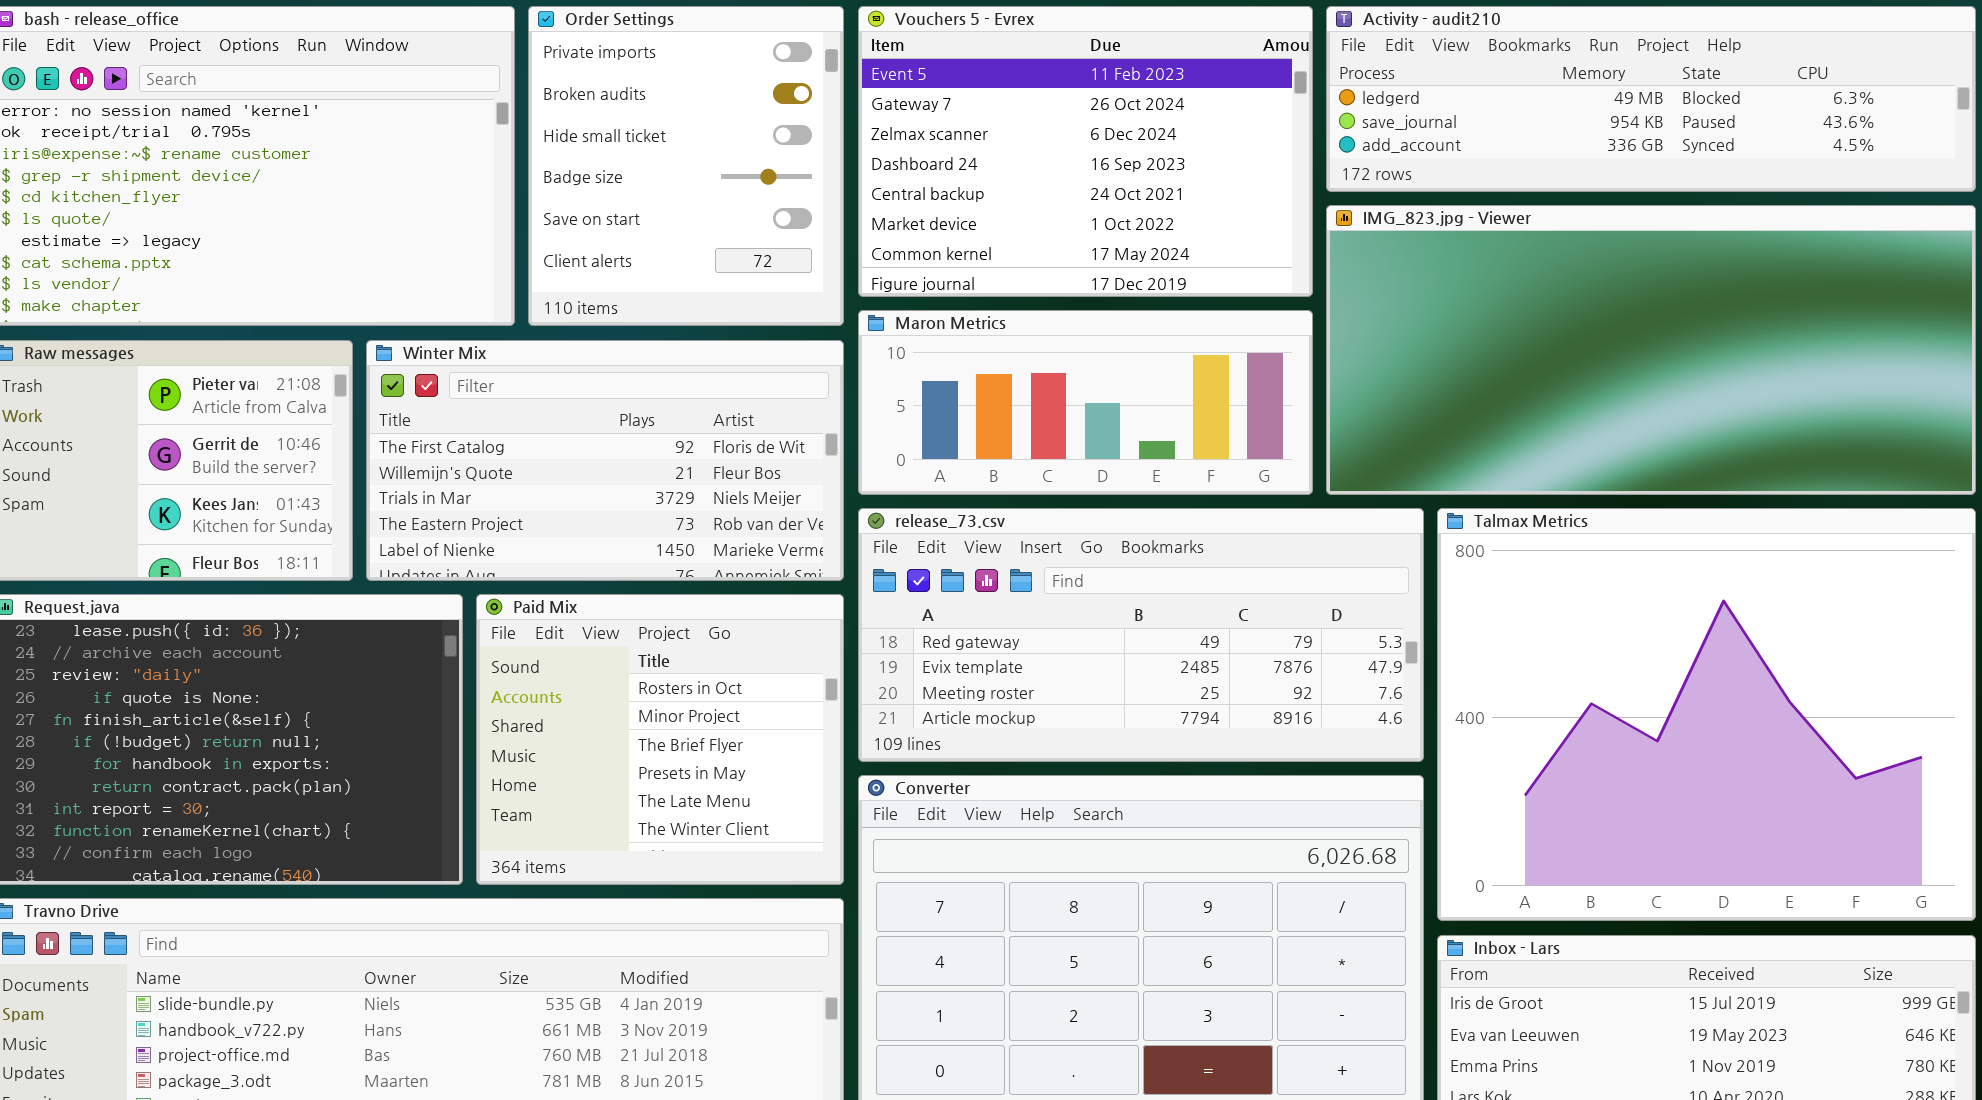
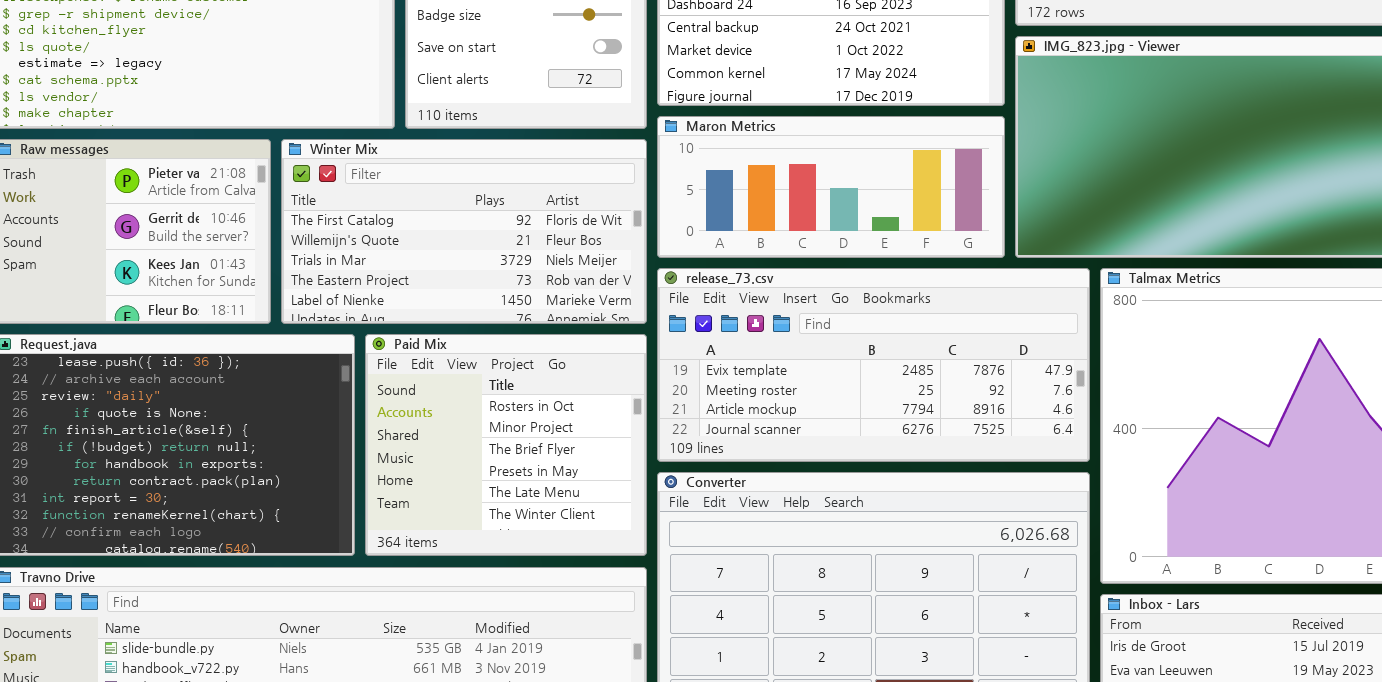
release_73.csv: [858,508,1424,762] -> [657,268,1090,462], scrolled down 1 row

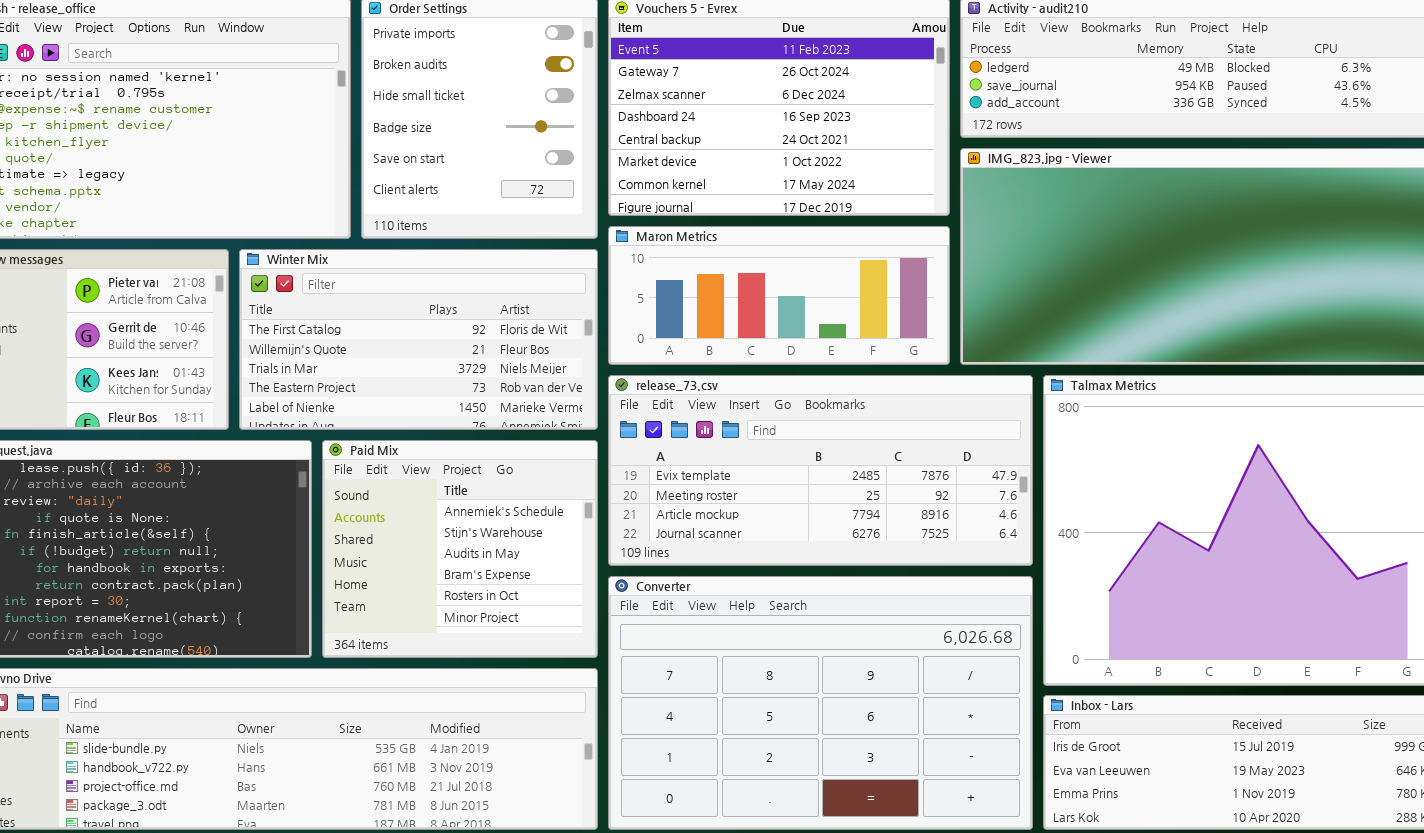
Paid Mix: [365,334,647,556] -> [322,440,598,658], scrolled up 4 rows

